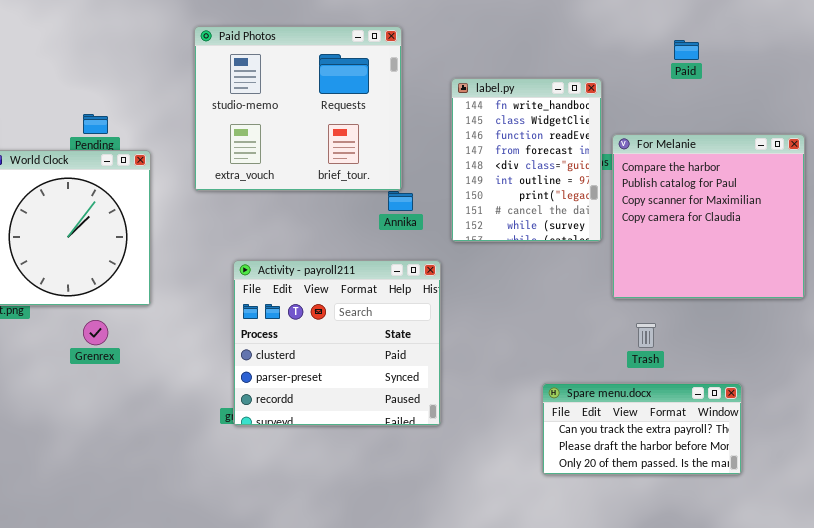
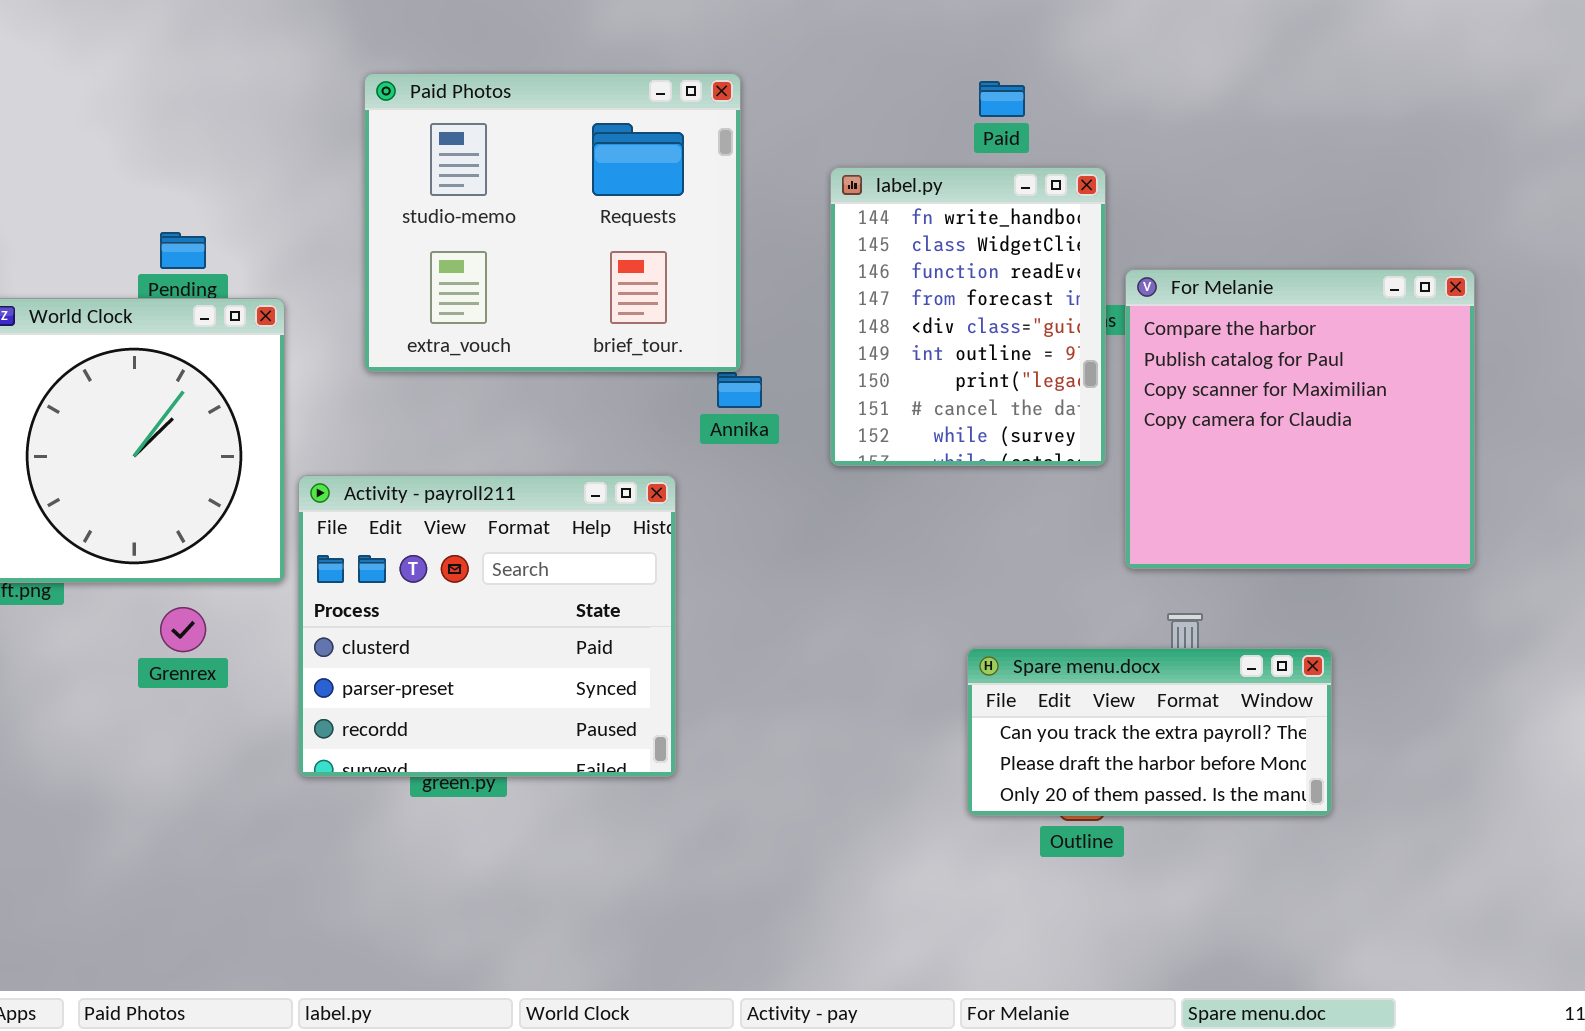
Paid: [674,40,699,60] -> [979,81,1025,117], moved
Activity - payroll211: [233,260,441,426] -> [298,475,676,777], moved
Spare menu.docx: [542,383,742,475] -> [967,648,1332,816], moved

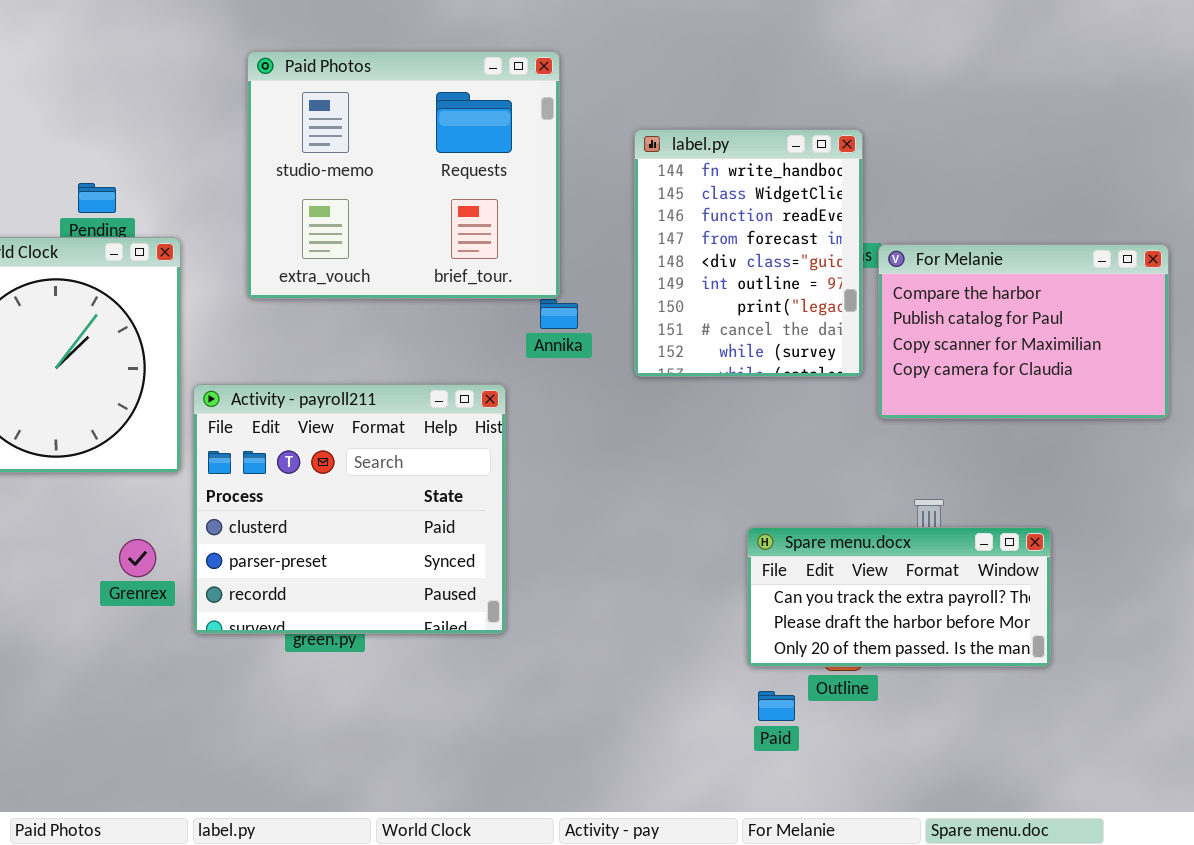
Paid: [979,81,1025,117] -> [758,691,795,721], moved
For Melanie: [1125,269,1475,569] -> [878,244,1169,419], moved, resized
Grenrex: [160,607,206,652] -> [119,539,156,577], moved

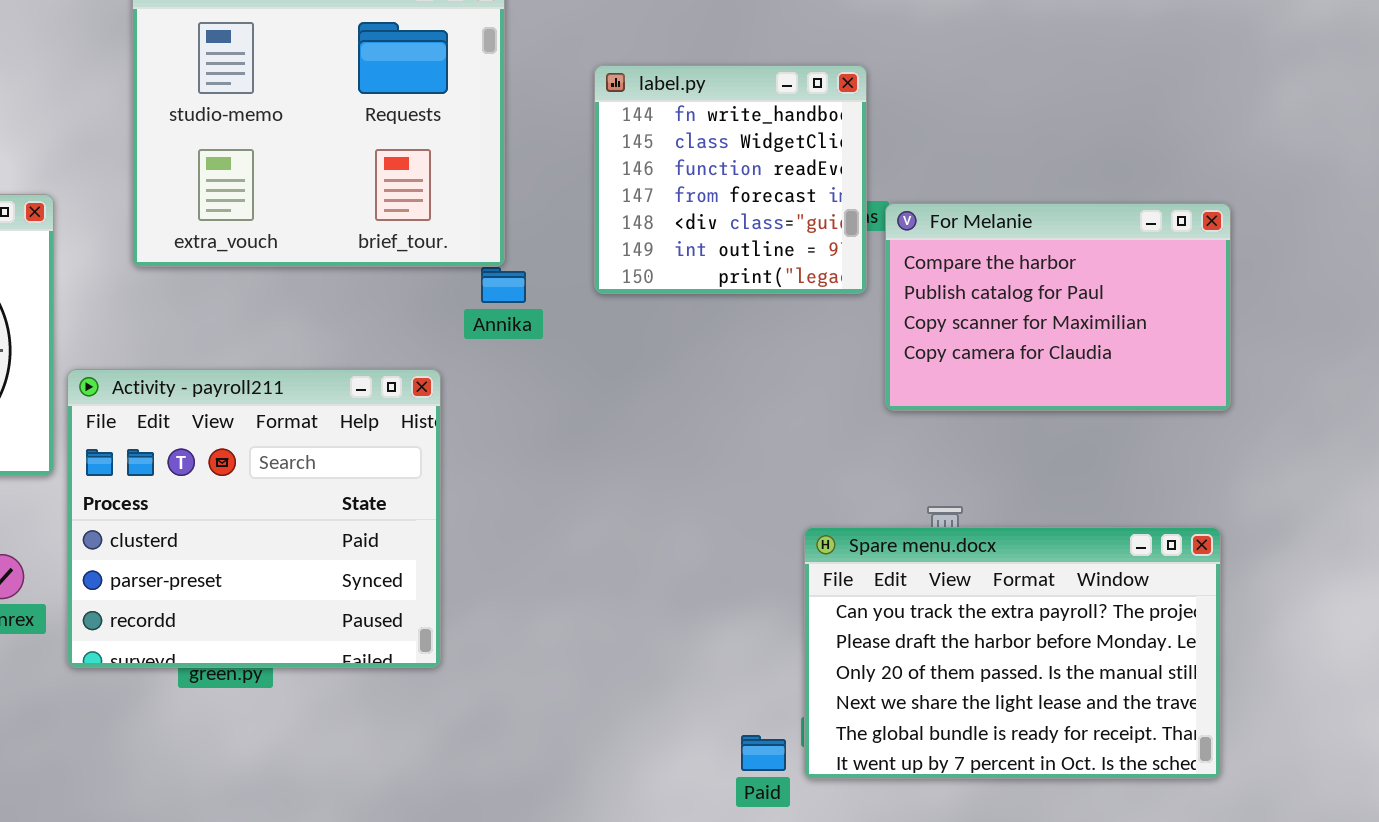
label.py: [634,129,863,377] -> [594,65,867,294], resized
Spare menu.docx: [747,527,1051,667] -> [804,527,1221,779], moved, resized

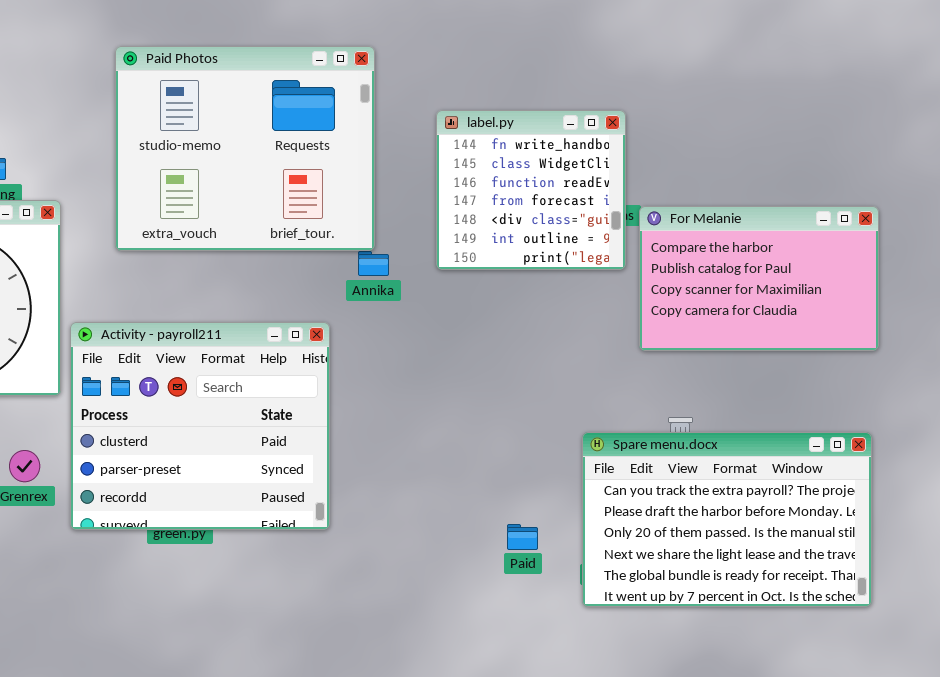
Paid: [741,735,786,771] -> [507,524,538,550], moved

